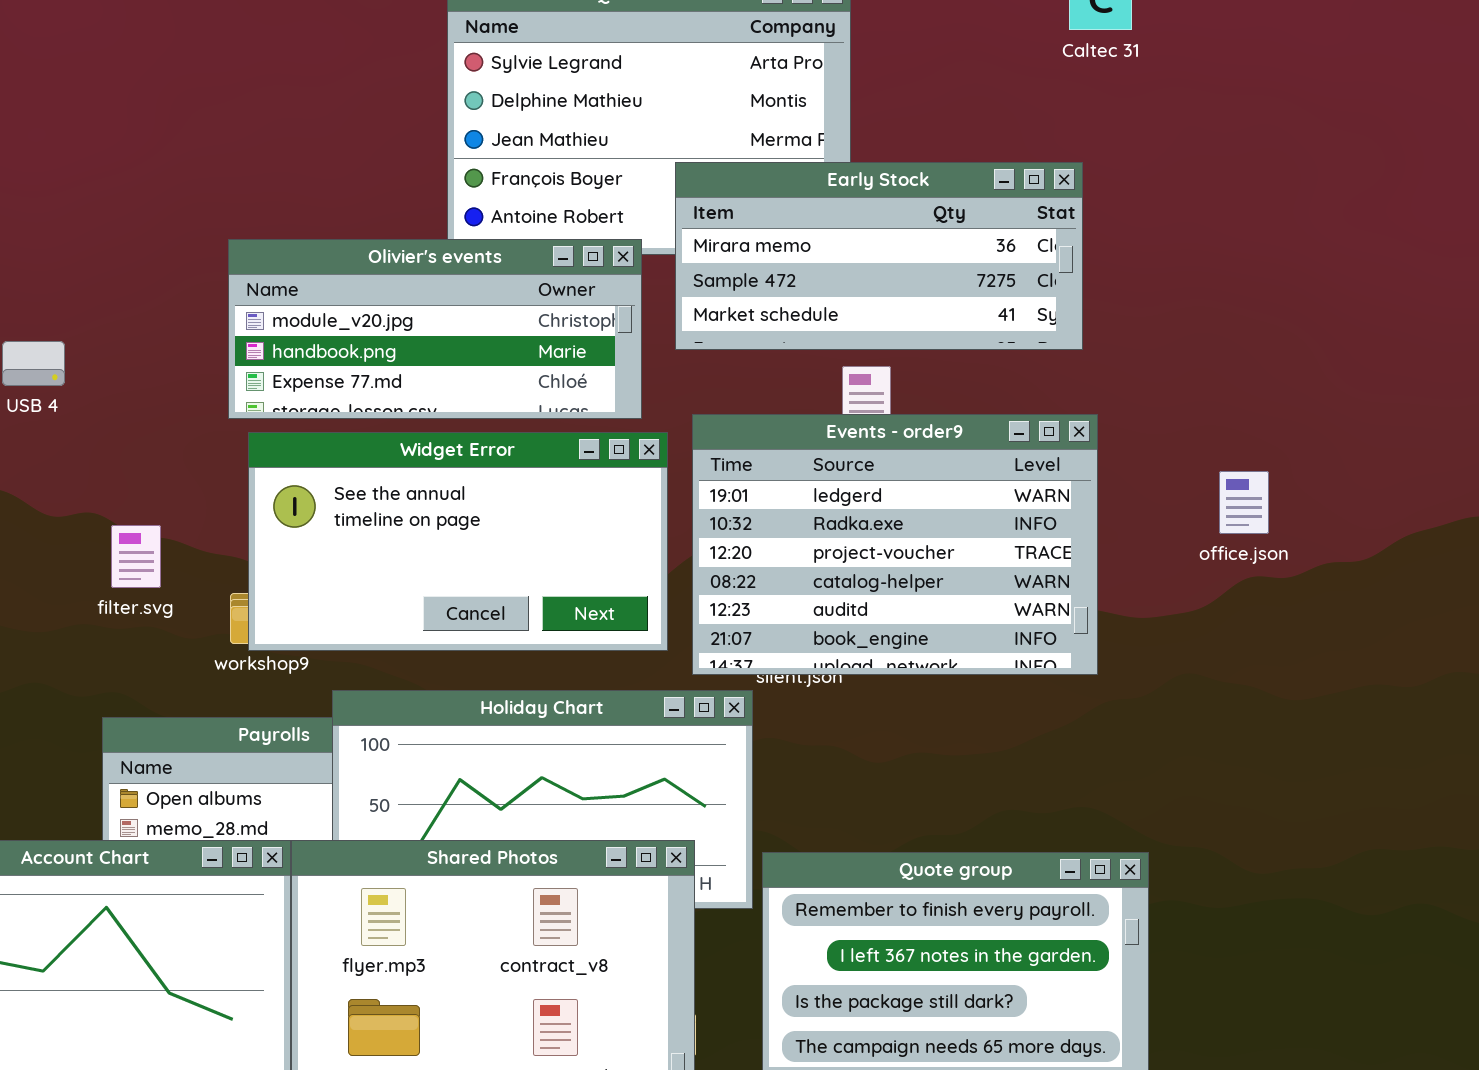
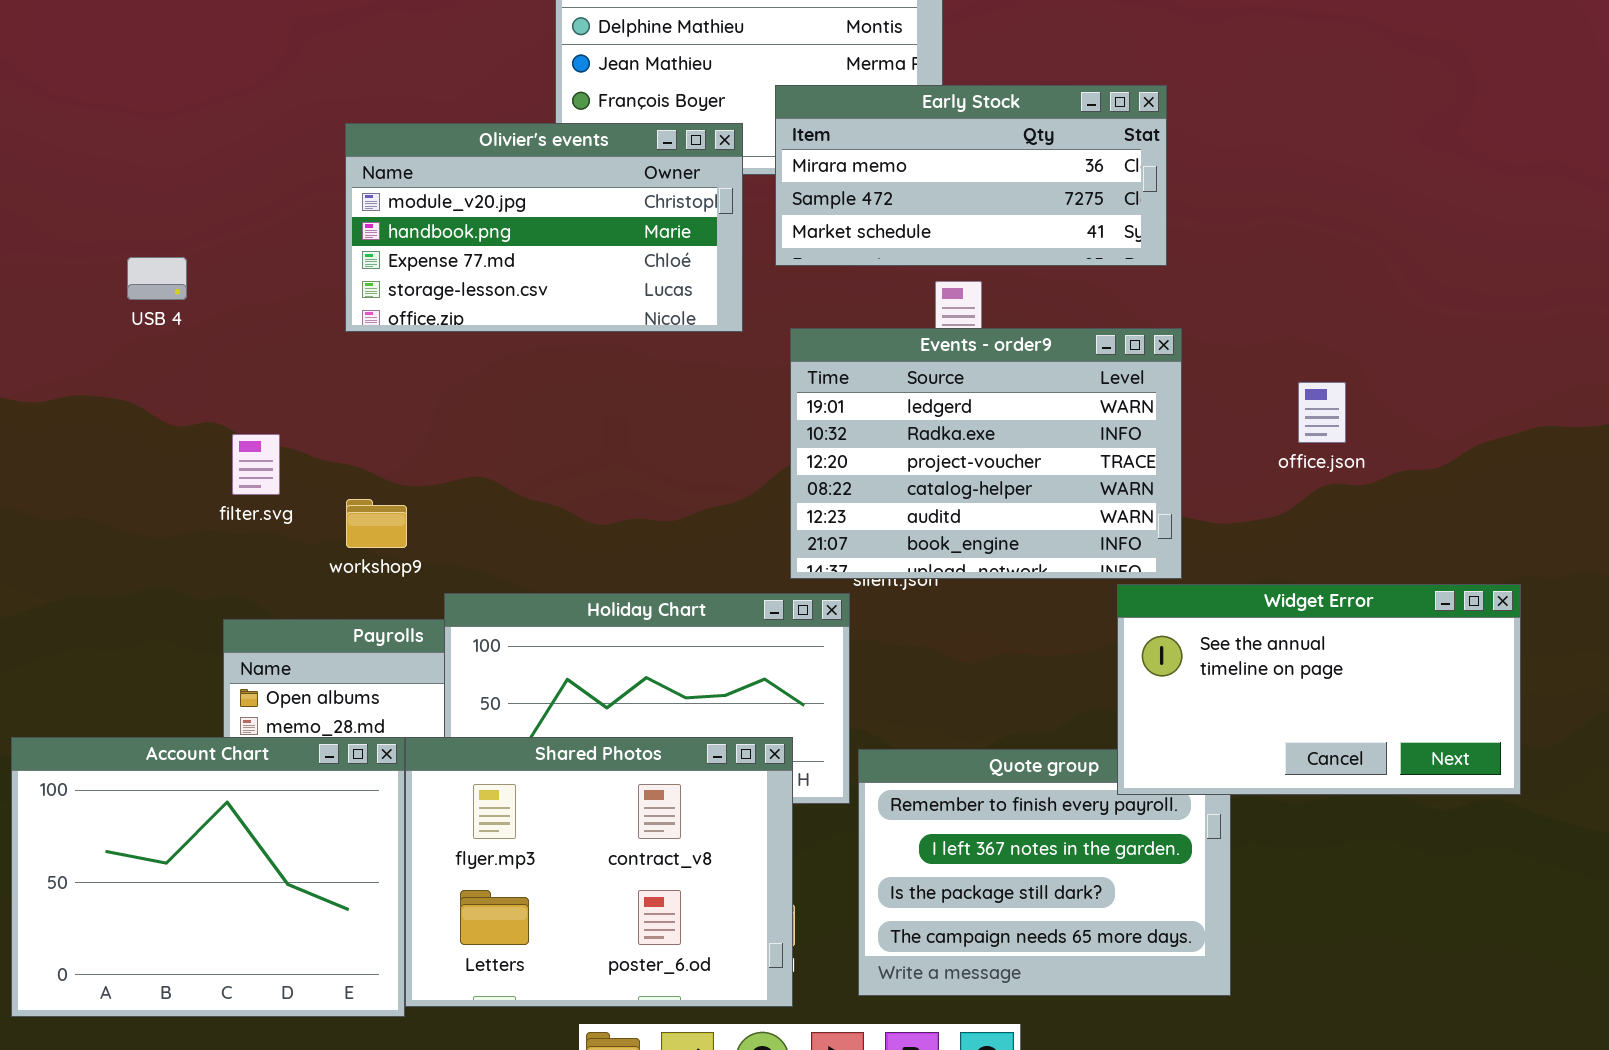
Olivier's events: [228,239,642,419] -> [345,123,743,332], resized
Widget Error: [248,432,668,651] -> [1117,584,1521,795], moved

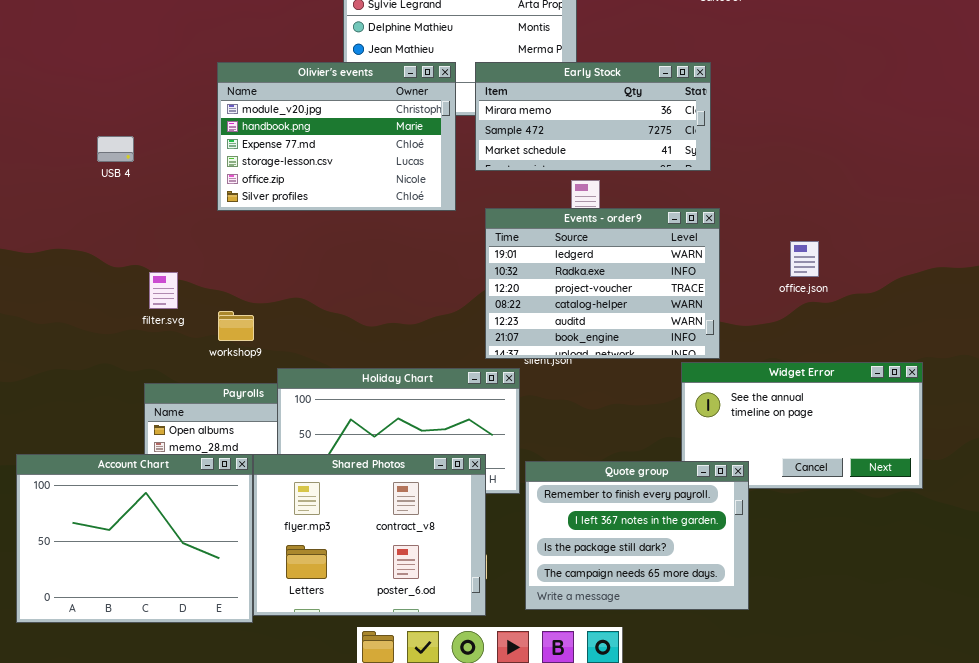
Olivier's events: [345,123,743,332] -> [217,62,456,211], resized
USB 4: [127,257,187,300] -> [97,136,134,162], moved
Quote group: [858,749,1231,996] -> [525,461,749,610], raised

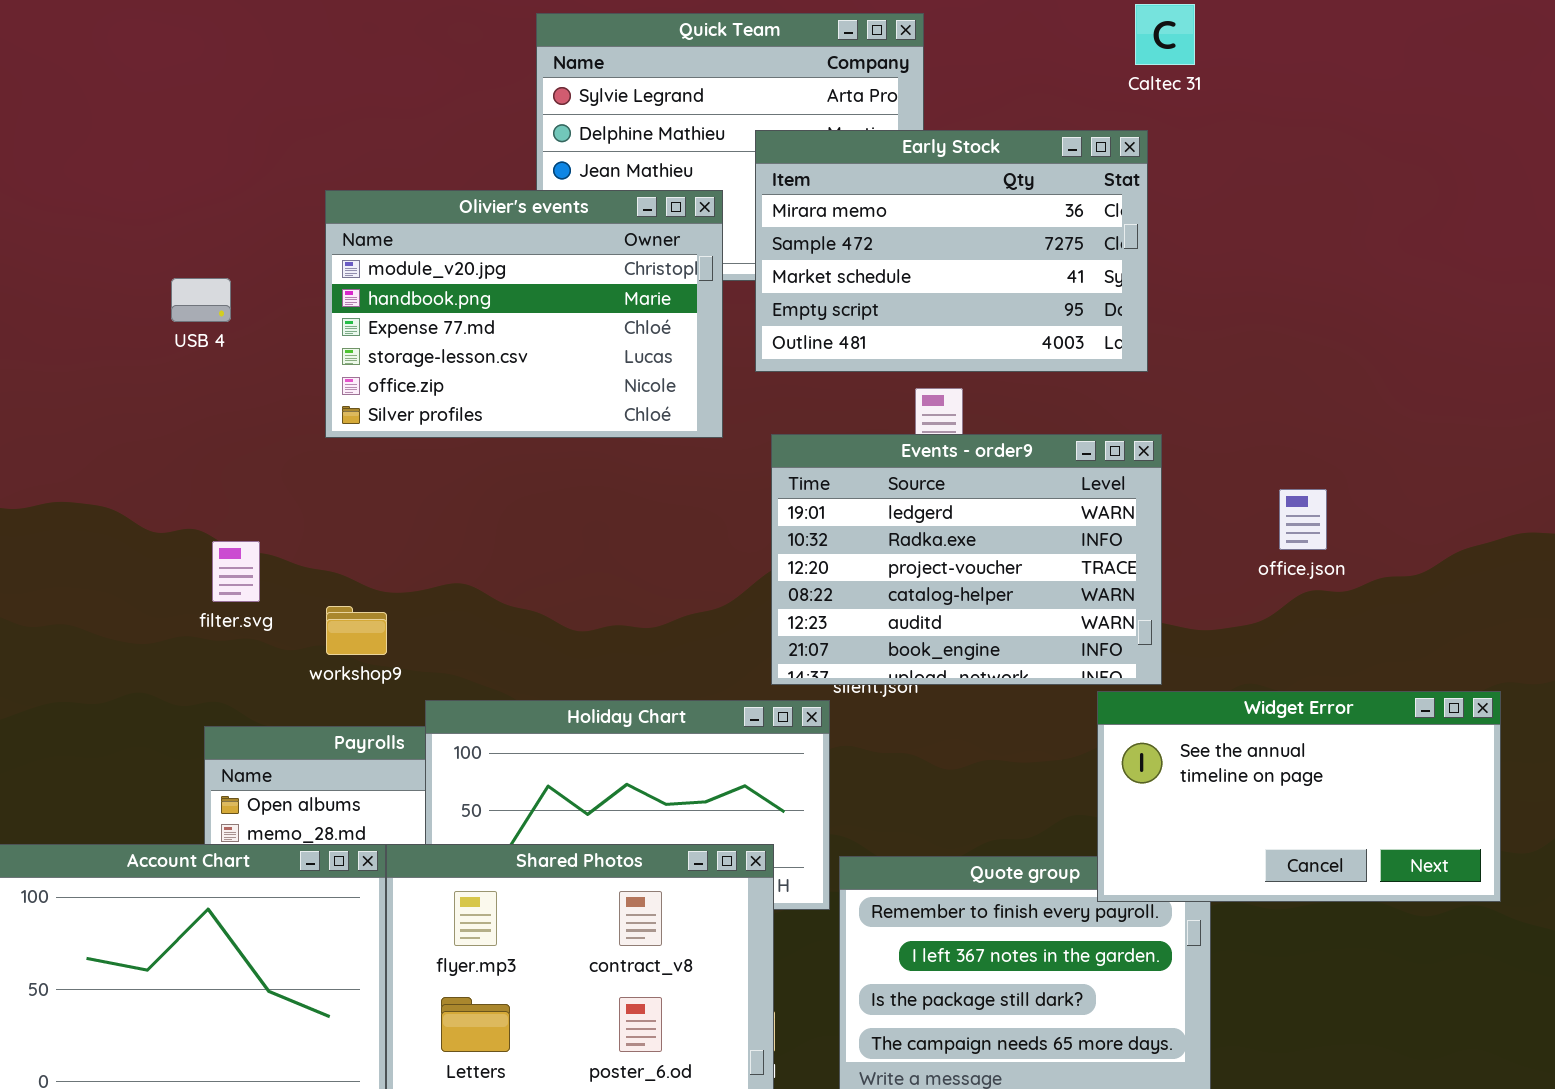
Early Stock: [475,62,711,171] -> [755,130,1148,372], resized
USB 4: [97,136,134,162] -> [171,278,231,322], moved
Widget Error: [681,362,923,489] -> [1097,691,1501,902], raised

